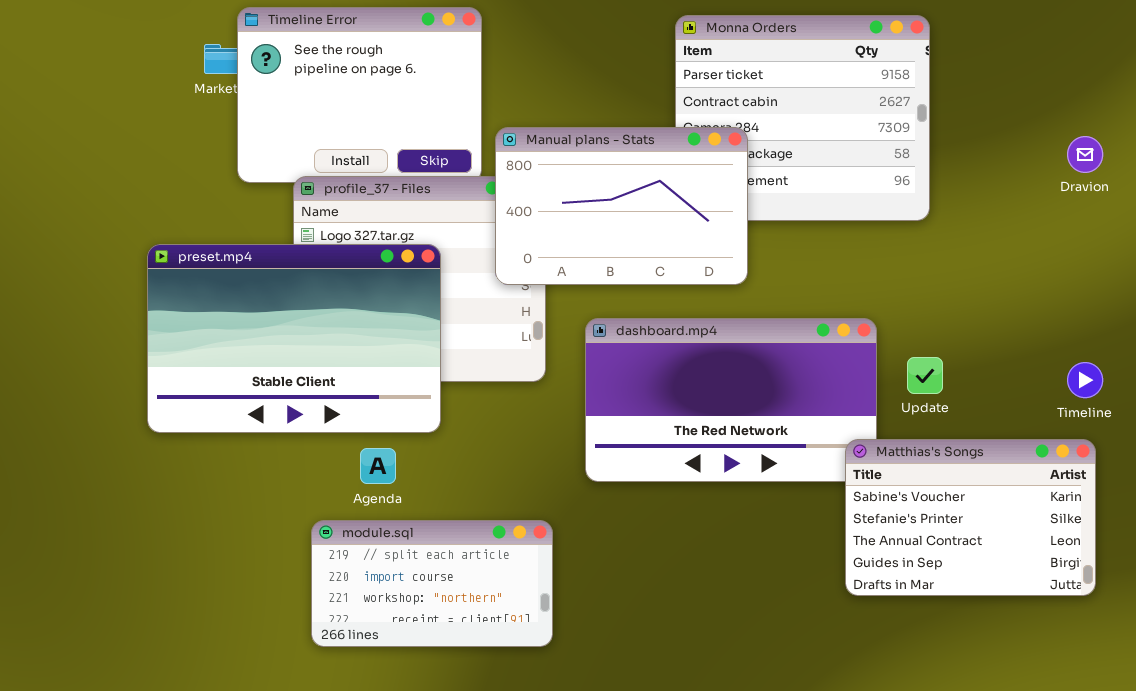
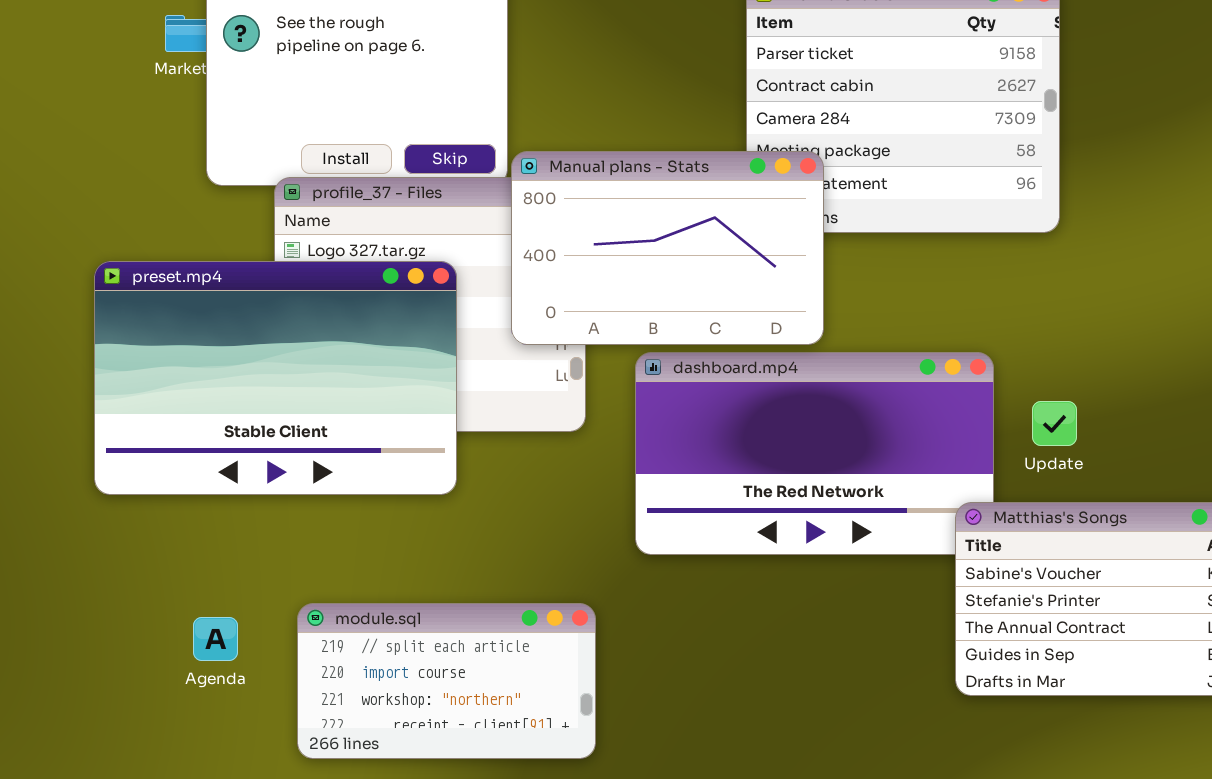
Manual plans - Stats: [495,127,748,285] -> [511,151,824,345], moved
Agenda: [360,448,396,484] -> [193,617,238,661], moved

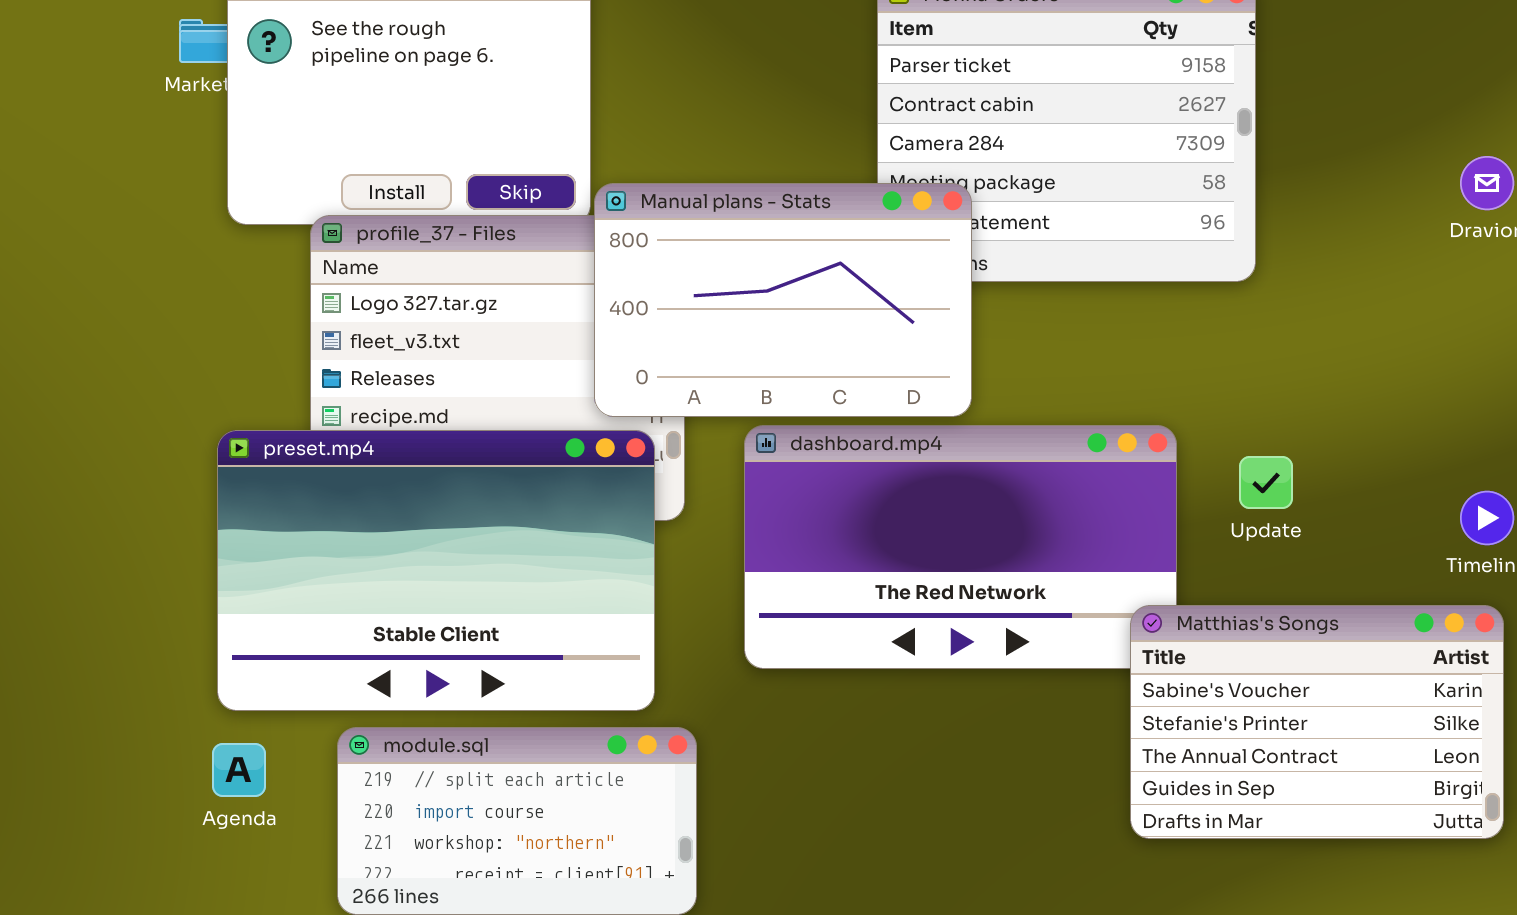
preset.mp4: [94,261,457,495] -> [217,430,655,711], moved
Update: [1032,401,1077,446] -> [1239,456,1293,509], moved

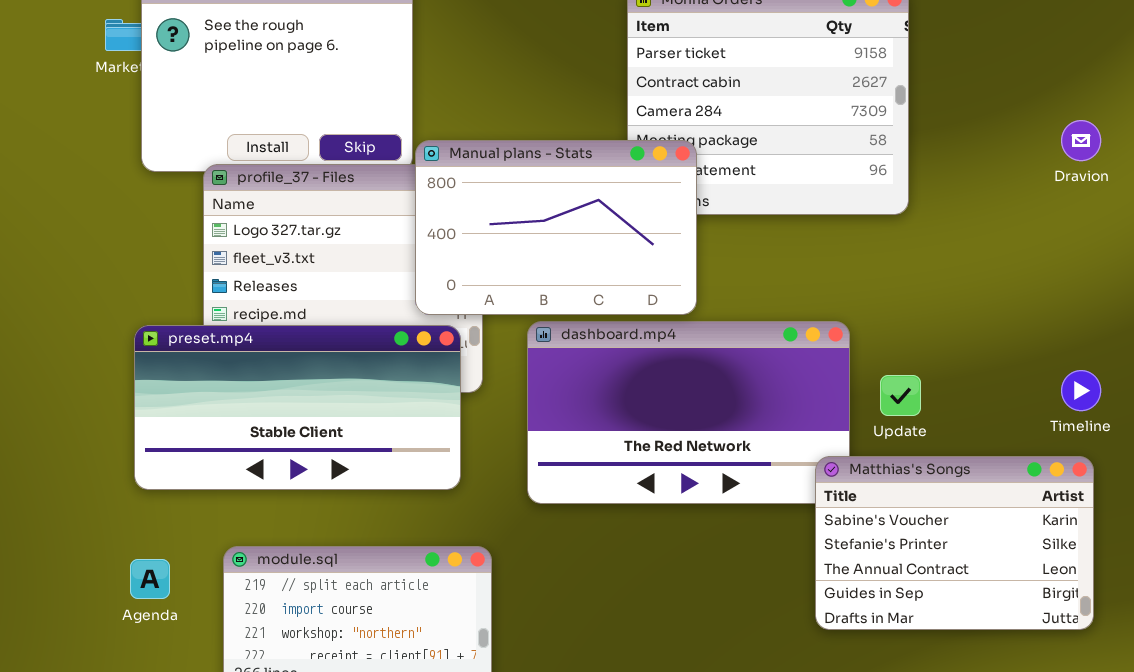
preset.mp4: [217,430,655,711] -> [134,325,461,490], resized
Update: [1239,456,1293,509] -> [880,375,921,416], moved

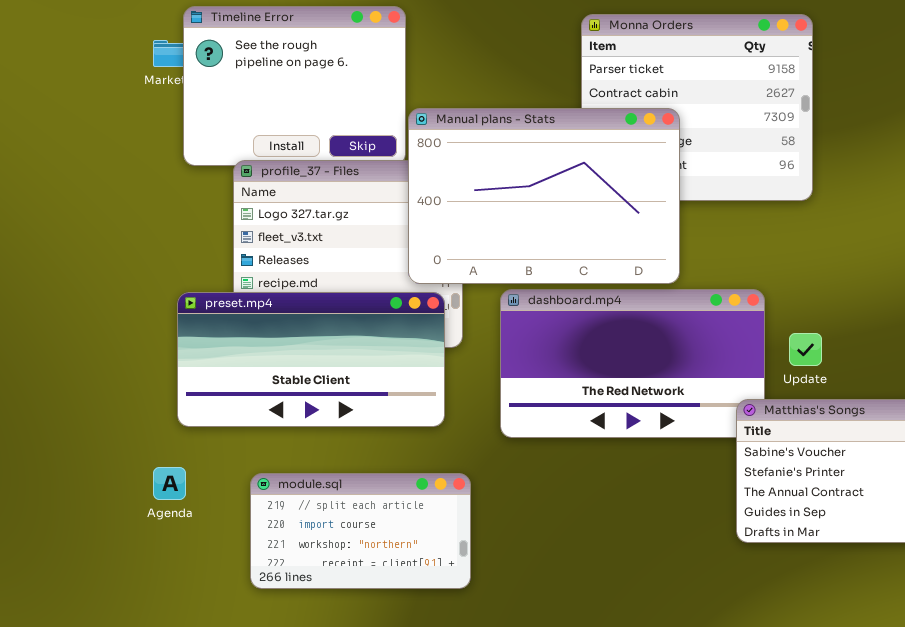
Manual plans - Stats: [415,140,697,315] -> [408,108,680,284], resized
Agenda: [130,559,170,599] -> [153,467,186,500], moved

